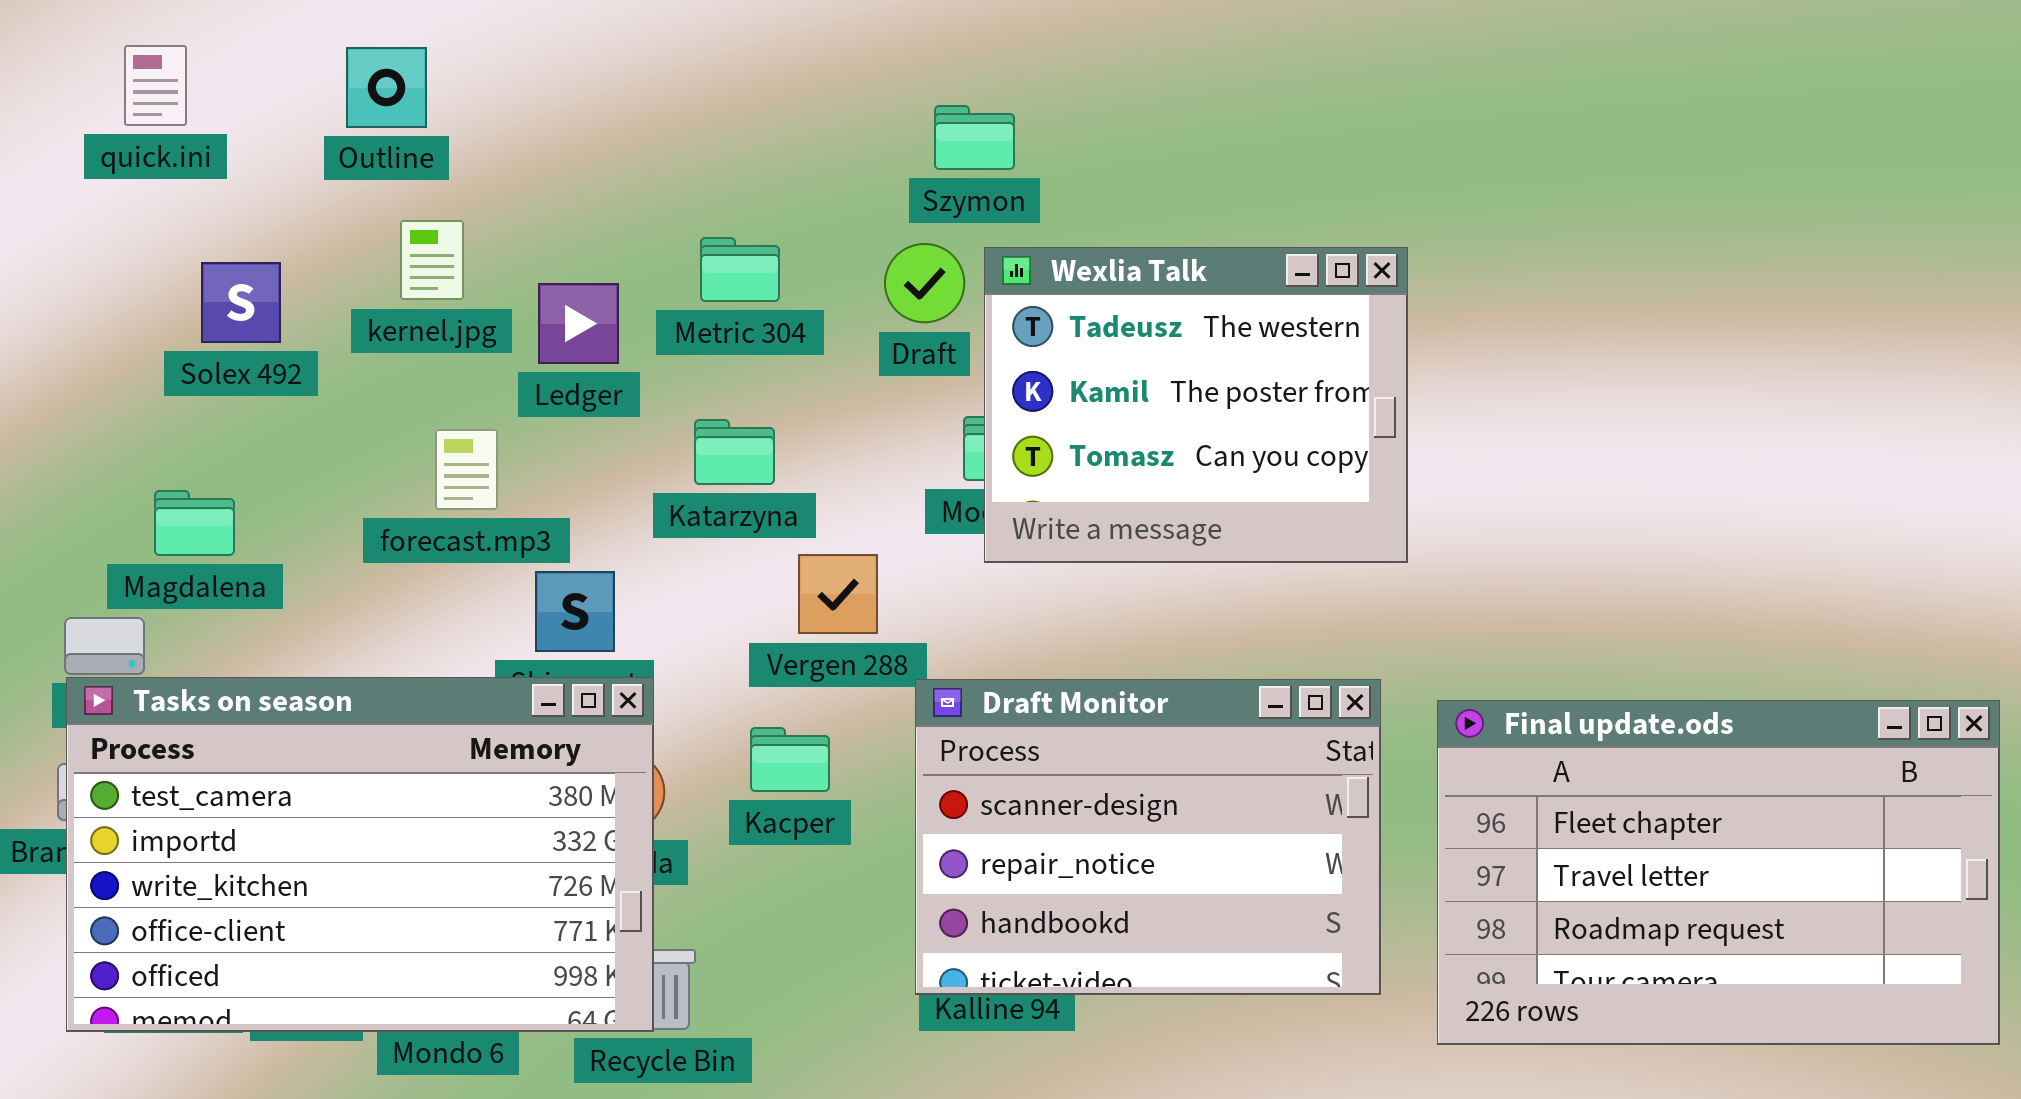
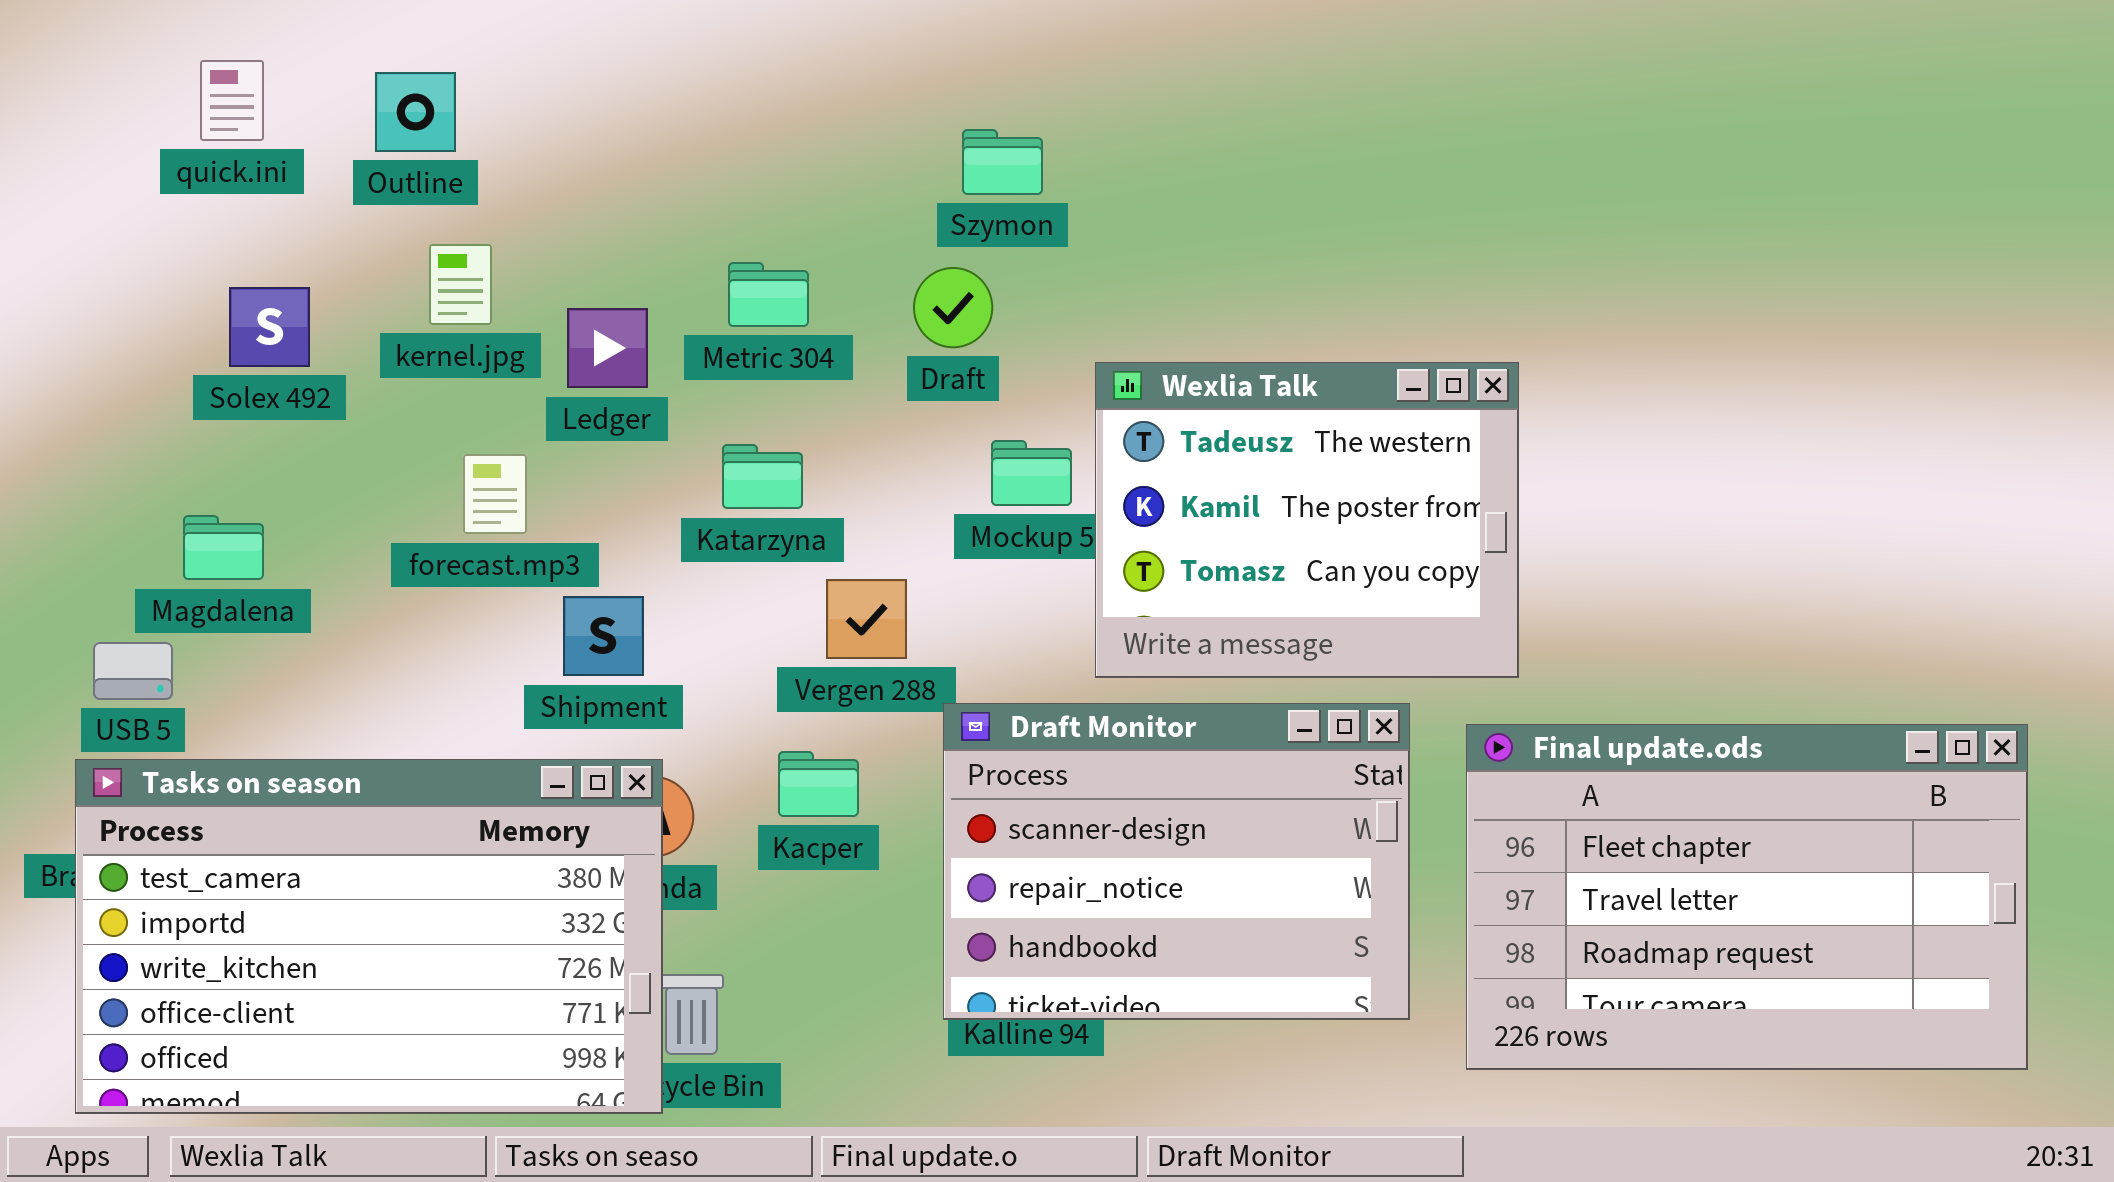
quick.ini: [124,45,187,126] -> [200,60,264,141], moved
Wexlia Talk: [984,247,1408,563] -> [1095,362,1519,678], moved
Tasks on season: [66,677,654,1032] -> [75,759,663,1114], moved

